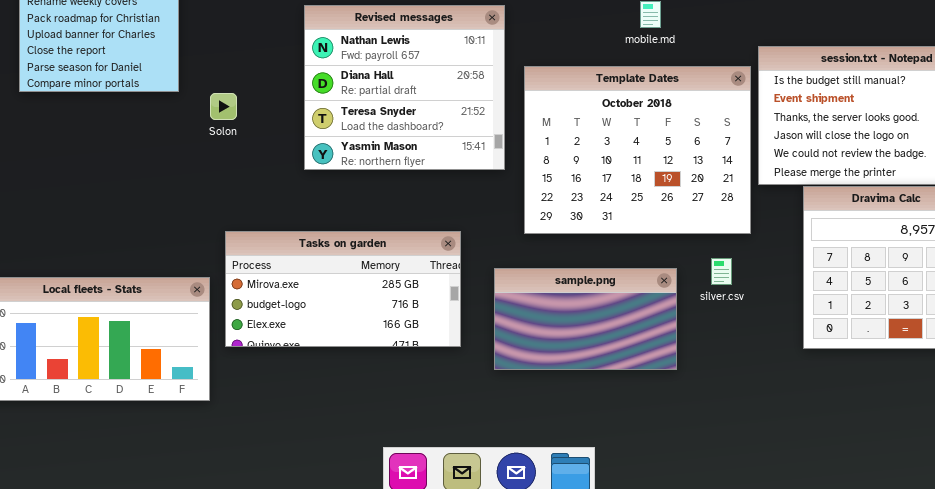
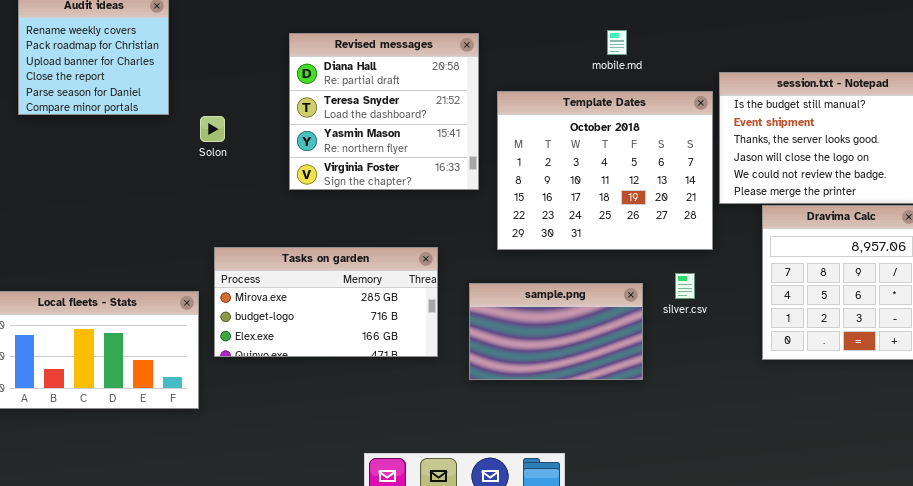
Revised messages: [304,5,505,170] -> [289,33,479,190], scrolled down 1 row

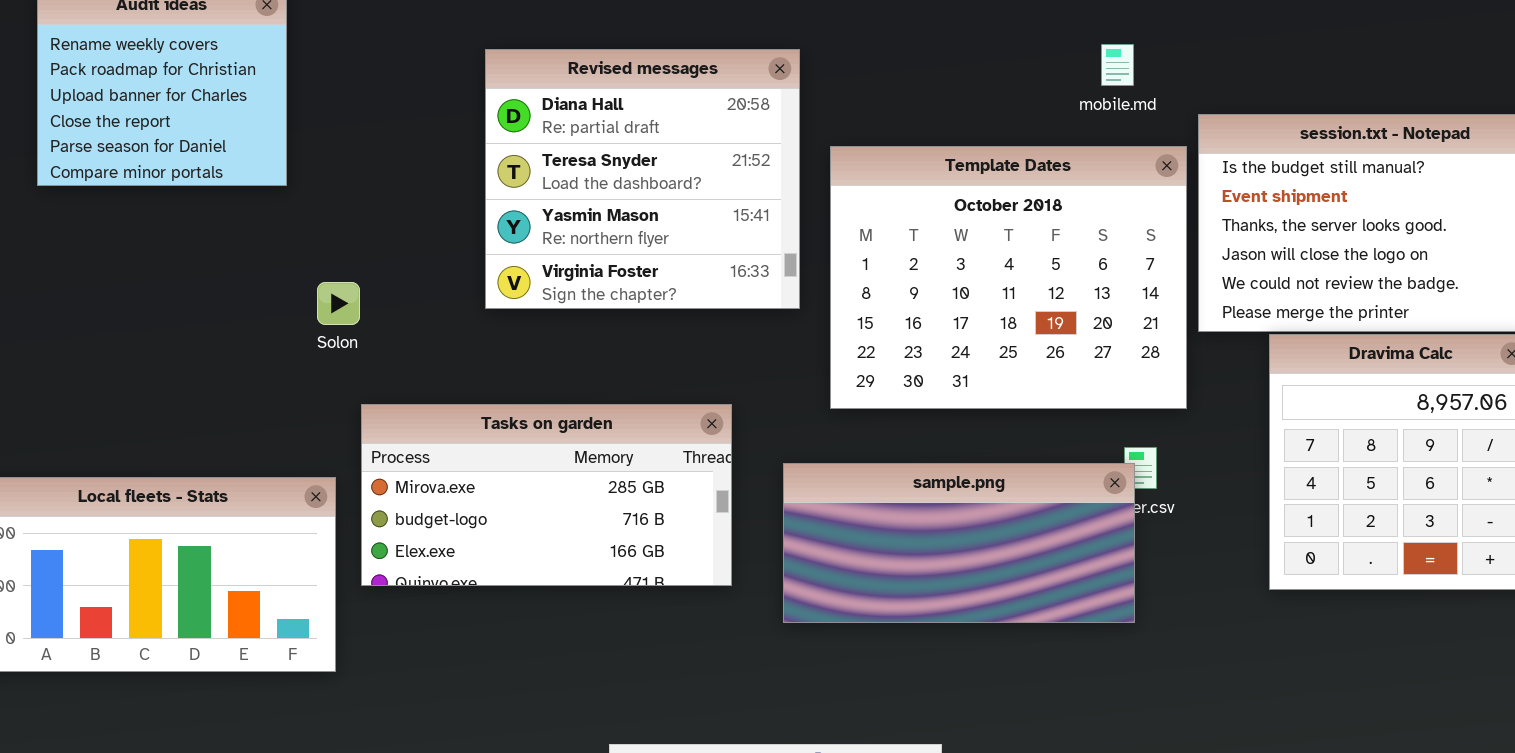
mobile.md: [607,30,627,55] -> [1101,44,1134,86], moved
Solon: [200,116,225,142] -> [317,282,360,325], moved
sample.png: [469,283,643,380] -> [783,463,1135,623], resized

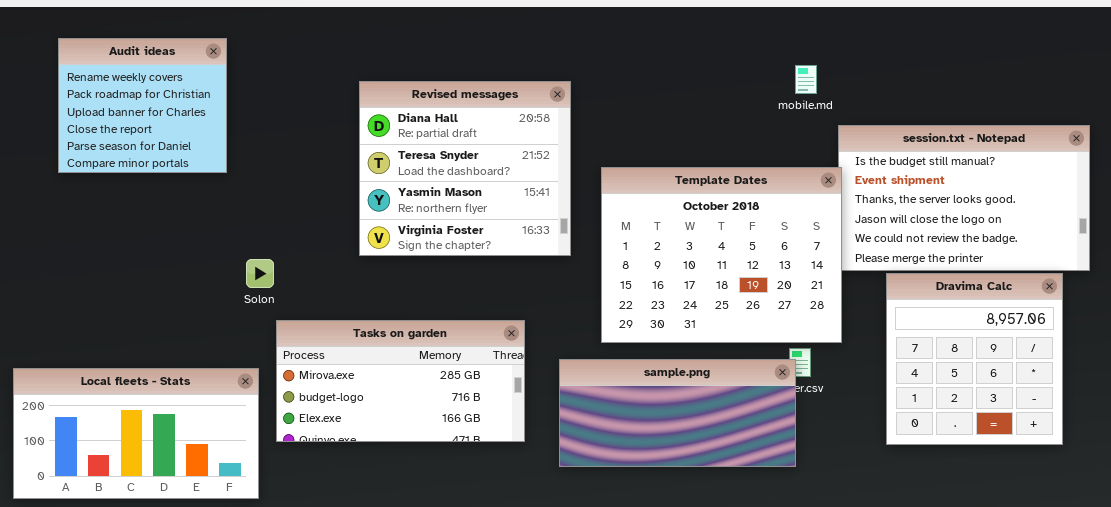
mobile.md: [1101,44,1134,86] -> [795,65,817,94], moved
Template Dates: [830,146,1187,409] -> [601,167,842,343], moved
Solon: [317,282,360,325] -> [246,259,274,288], moved

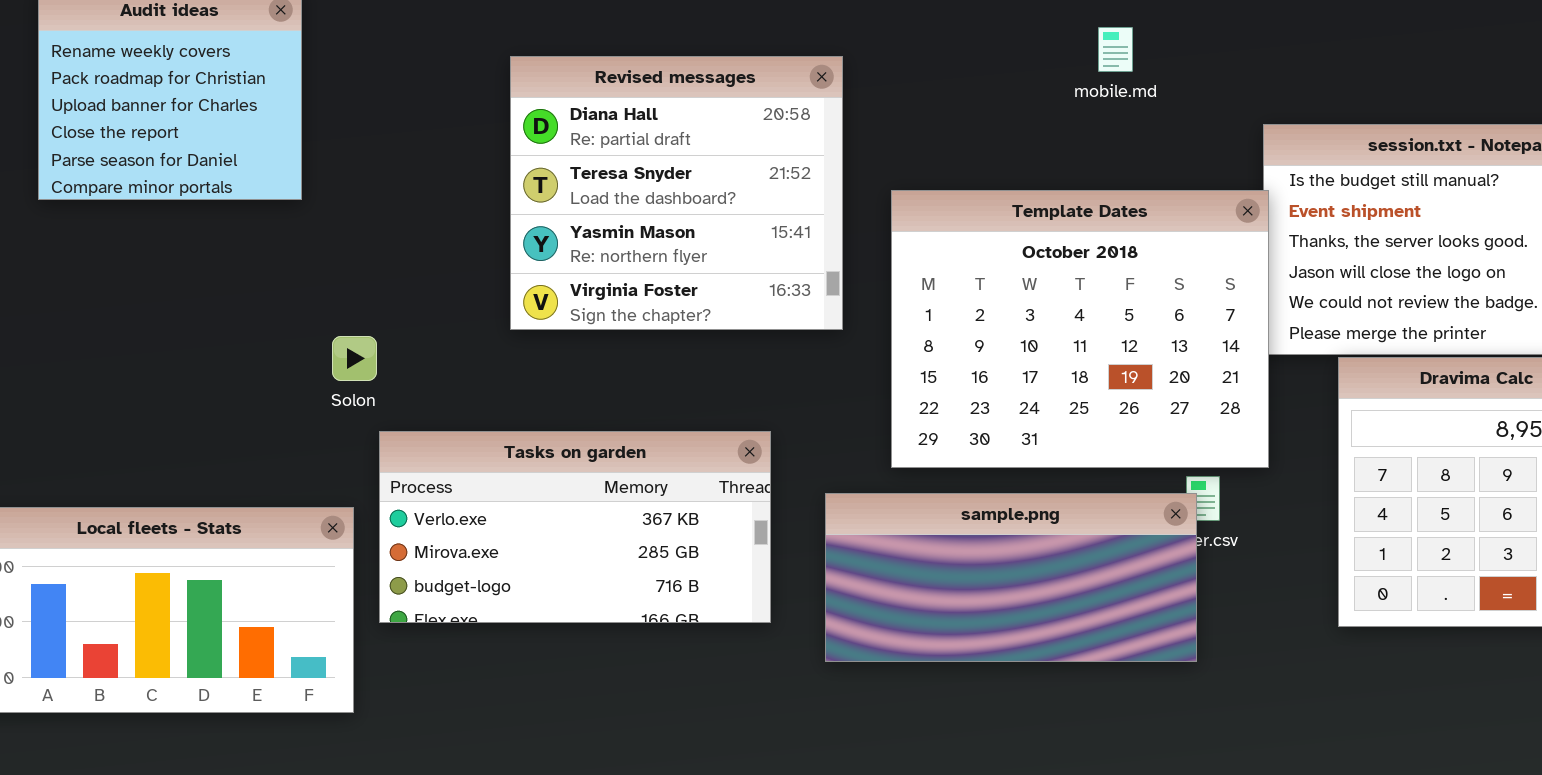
mobile.md: [795,65,817,94] -> [1098,27,1133,72], moved
Tasks on garden: [276,320,525,442] -> [379,431,771,623], scrolled up 1 row

